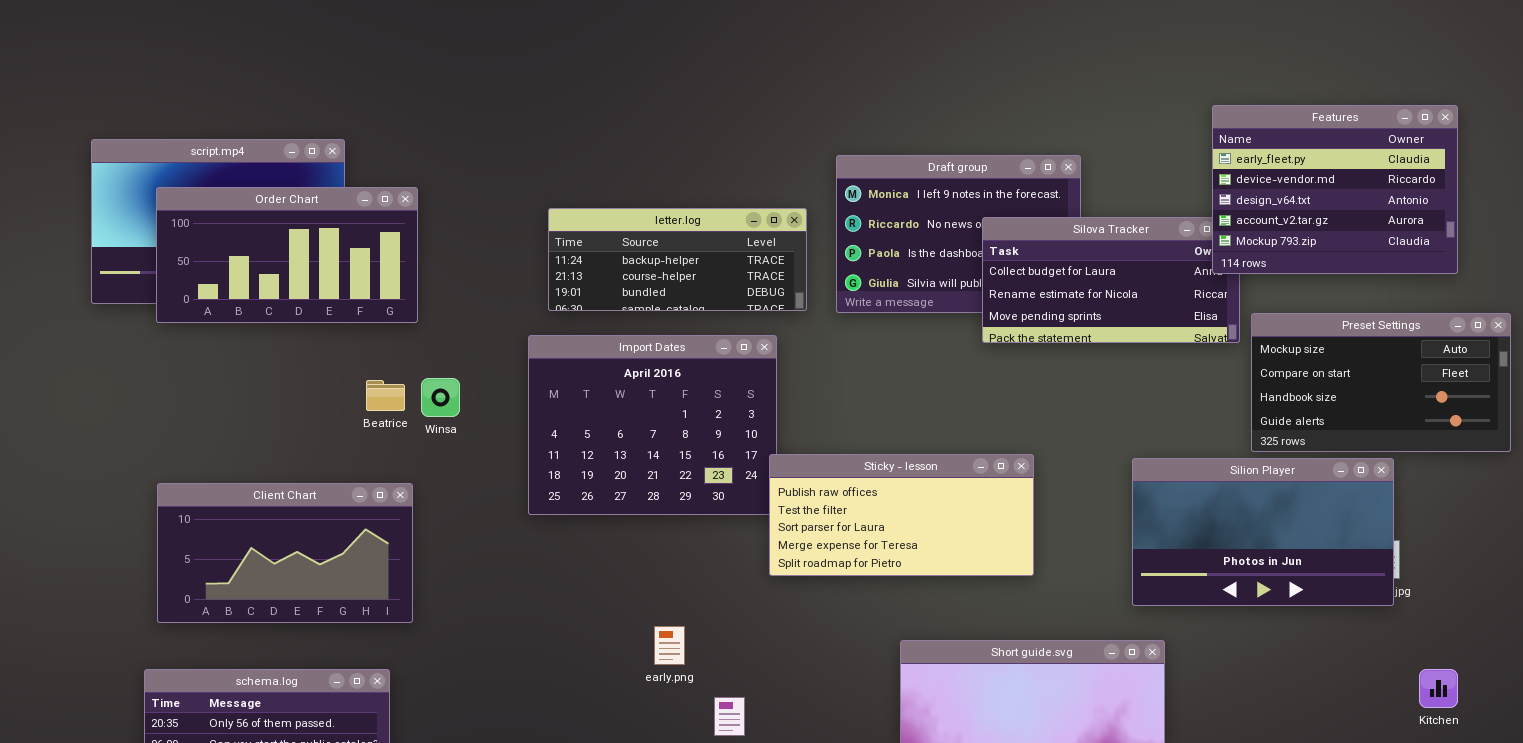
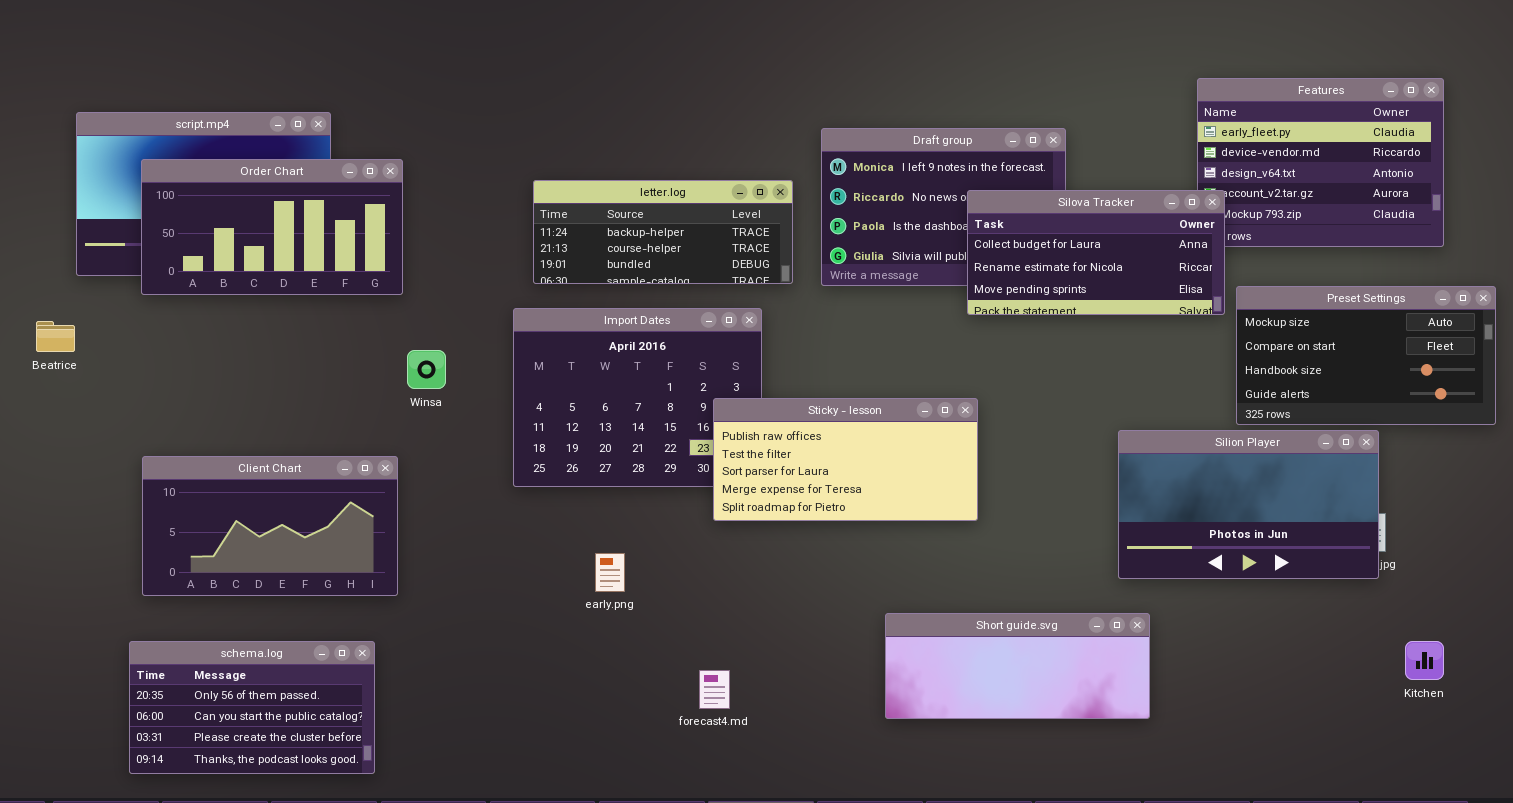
Silova Tracker: [982,217,1240,343] -> [967,190,1225,315], raised
Beatrice: [366,380,405,411] -> [36,321,75,352], moved
Sticky - lesson: [769,454,1034,576] -> [713,398,978,521], moved
early.png: [654,626,685,665] -> [595,553,625,592], moved

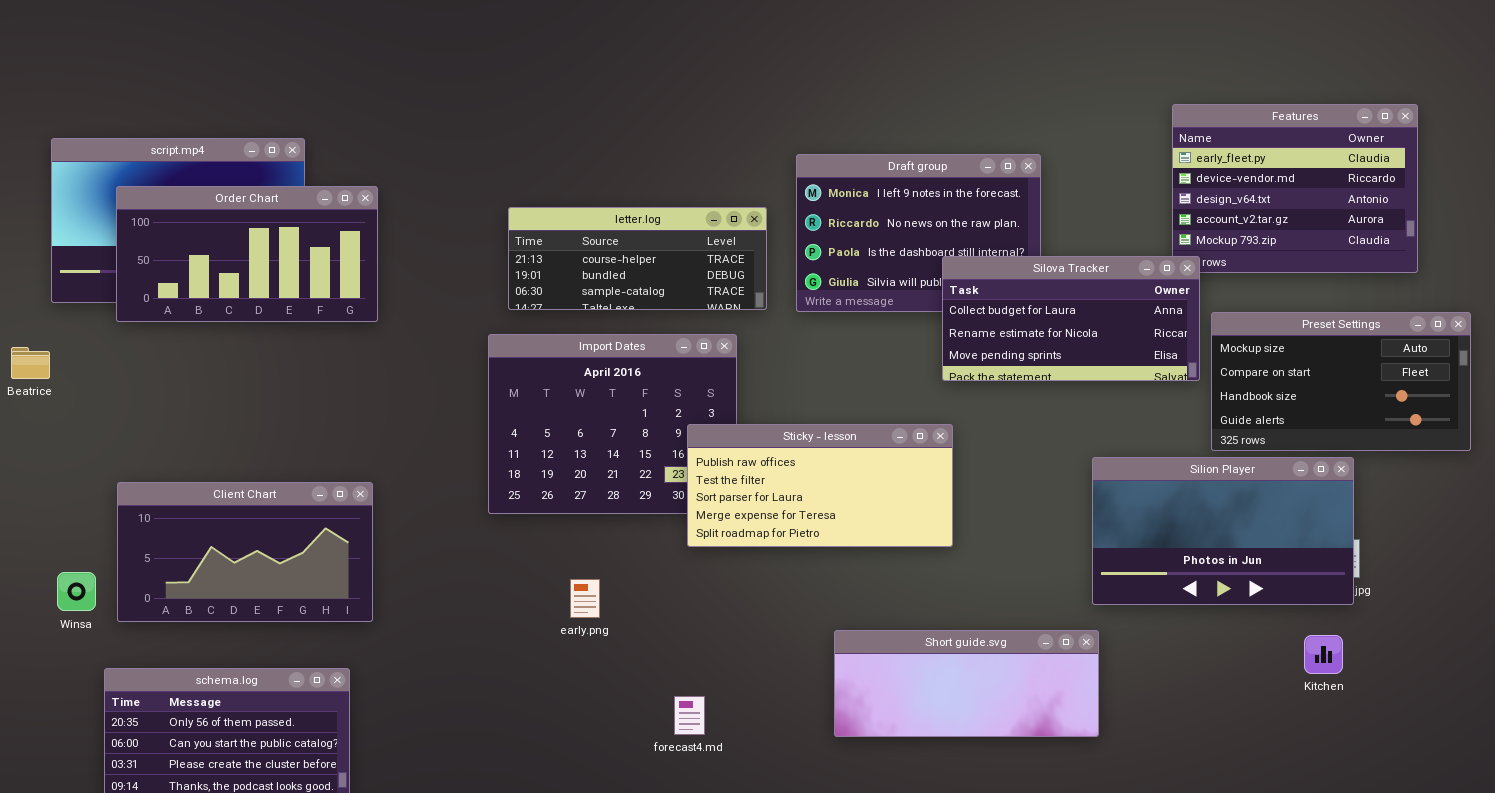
letter.log: [533,180,793,284] -> [508,207,767,310], scrolled down 1 row
Silova Tracker: [967,190,1225,315] -> [942,256,1200,381], moved
Winsa: [407,350,446,389] -> [57,572,96,611], moved
Short guide.svg: [885,613,1150,719] -> [834,630,1099,737], moved
Kitchen: [1405,641,1444,680] -> [1304,635,1343,674], moved

